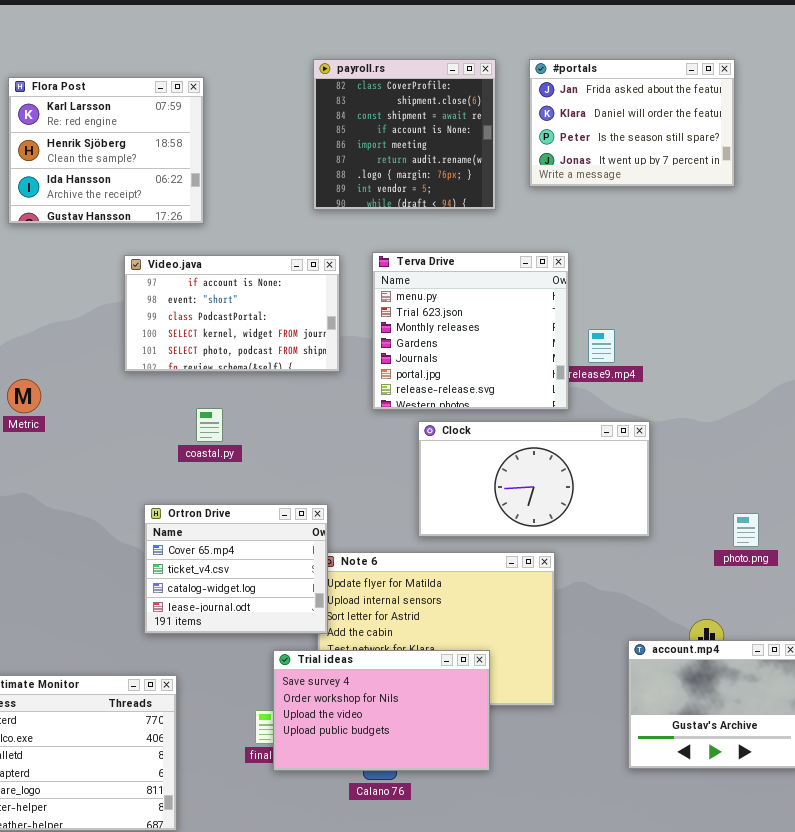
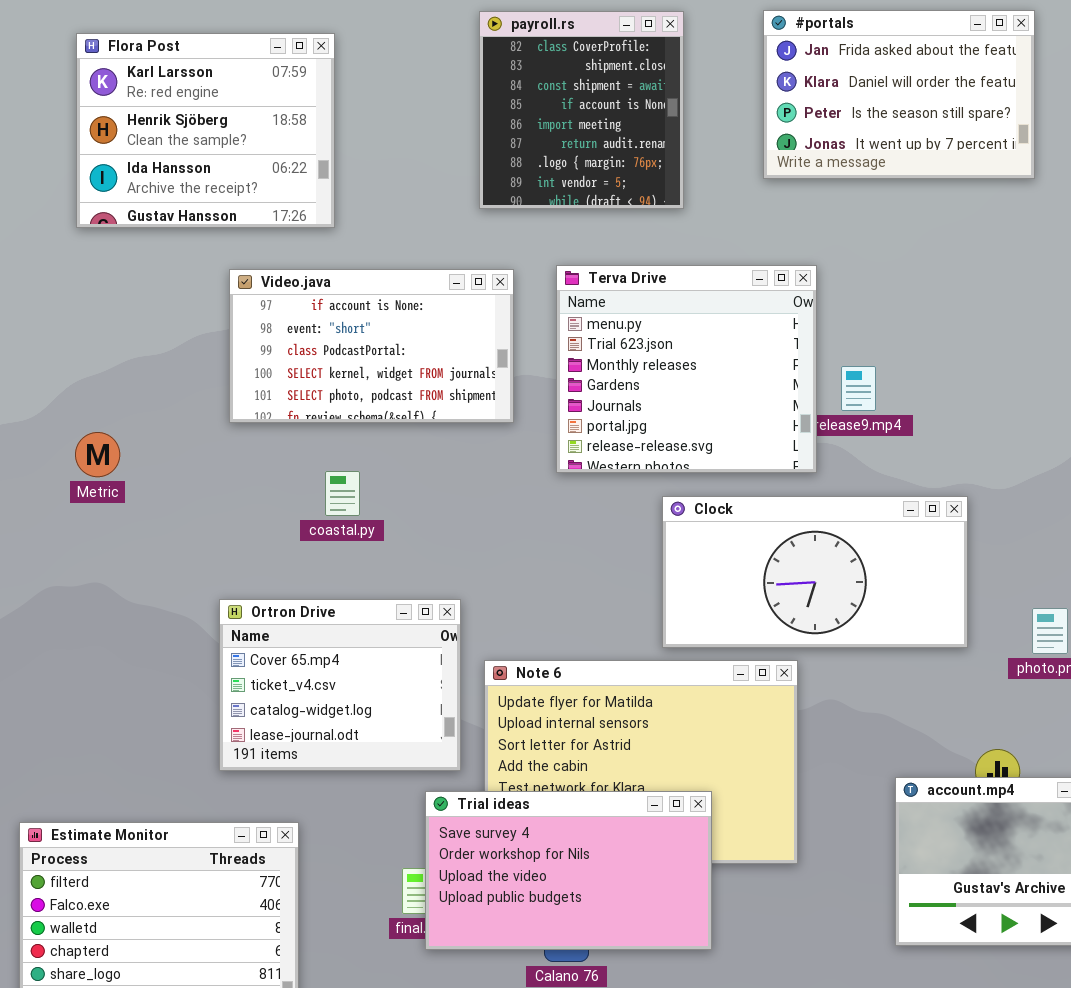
payroll.rs: [313,59,496,210] -> [479,11,684,209], resized
Clock: [418,421,650,537] -> [662,496,968,648], moved
Ortron Drive: [144,504,328,634] -> [219,599,461,771], moved

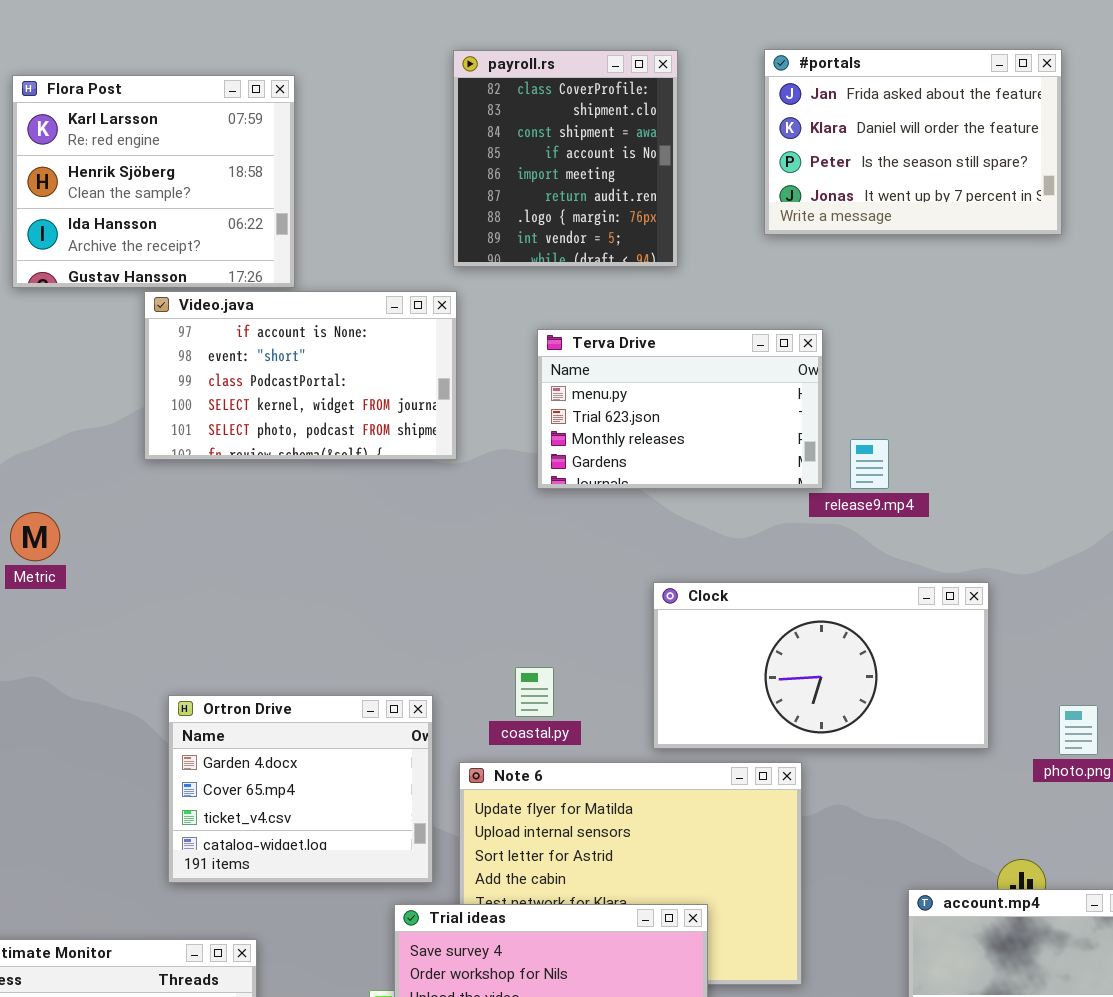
Terva Drive: [556,265,817,473] -> [537,329,823,489], resized
Video.java: [229,269,514,423] -> [144,291,457,460], moved
coastal.py: [325,471,360,516] -> [515,667,554,717], moved
Ortron Drive: [219,599,461,771] -> [168,695,433,883], scrolled up 1 row

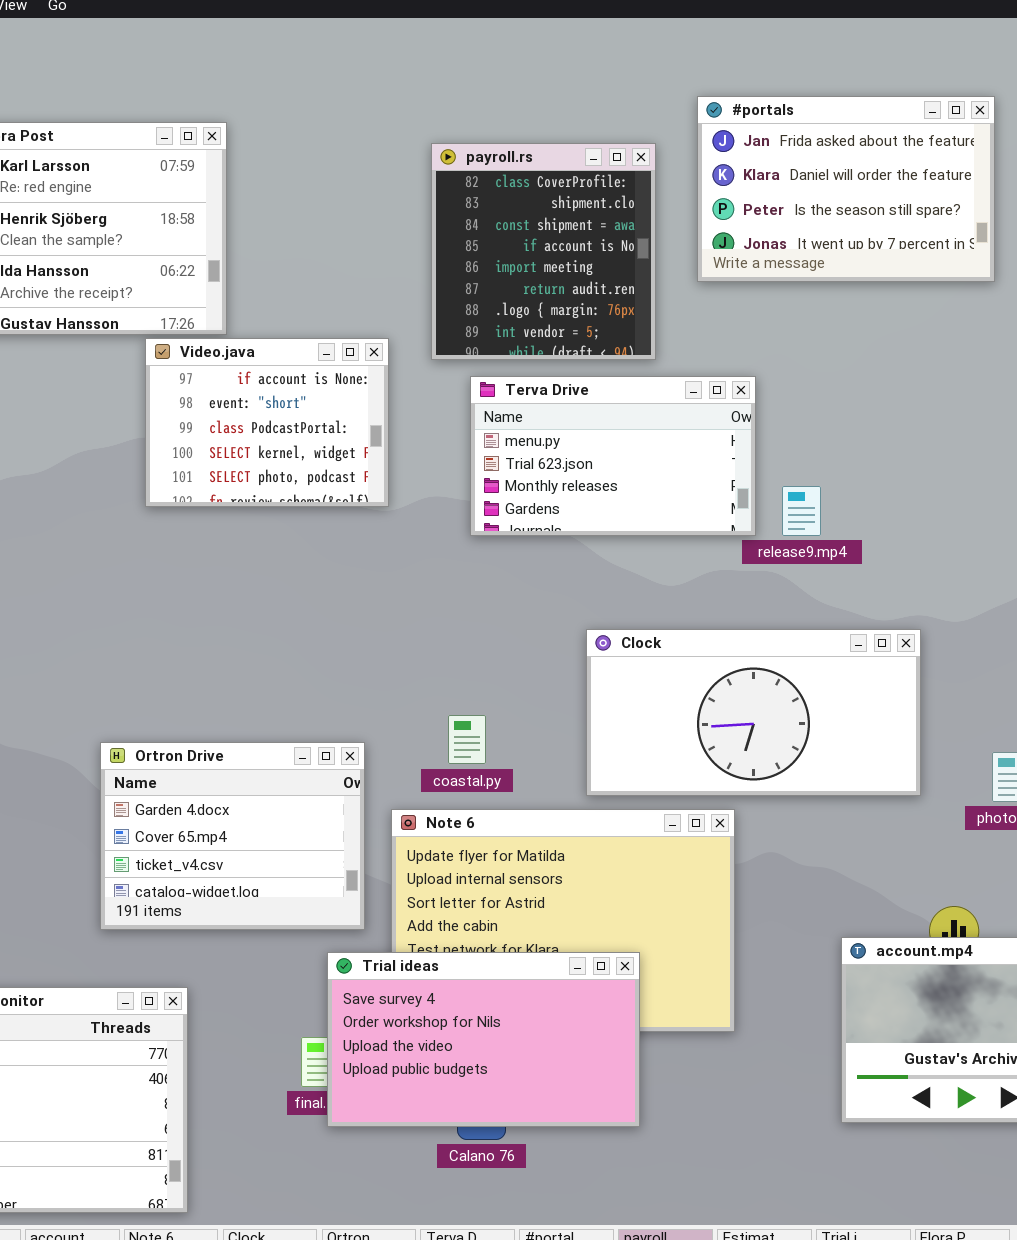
payroll.rs: [453,50,678,267] -> [431,143,656,360], moved
Video.java: [144,291,457,460] -> [145,338,389,507], resized

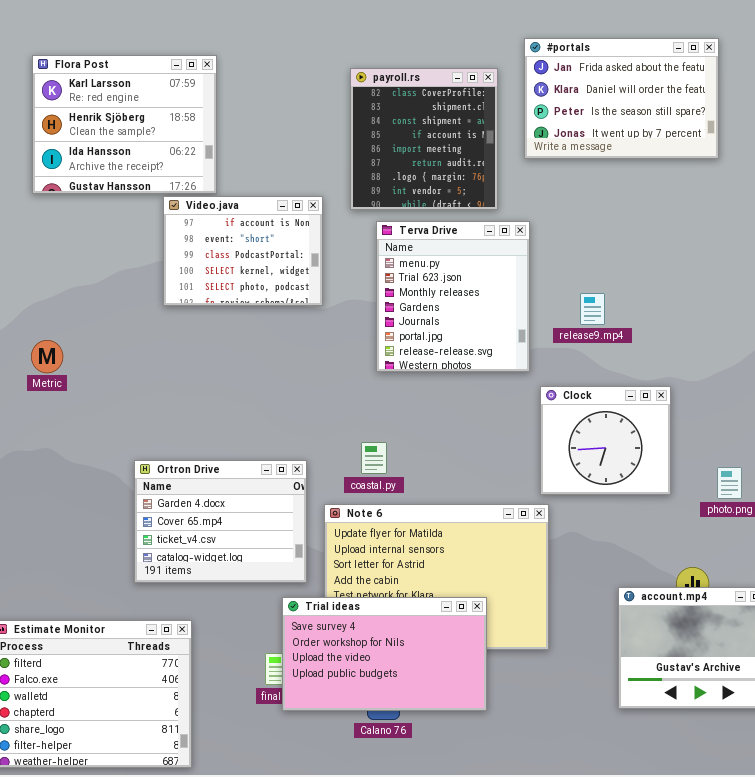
Terva Drive: [470,376,756,536] -> [376,221,530,372], resized
Clock: [586,629,921,796] -> [540,386,671,495], resized

